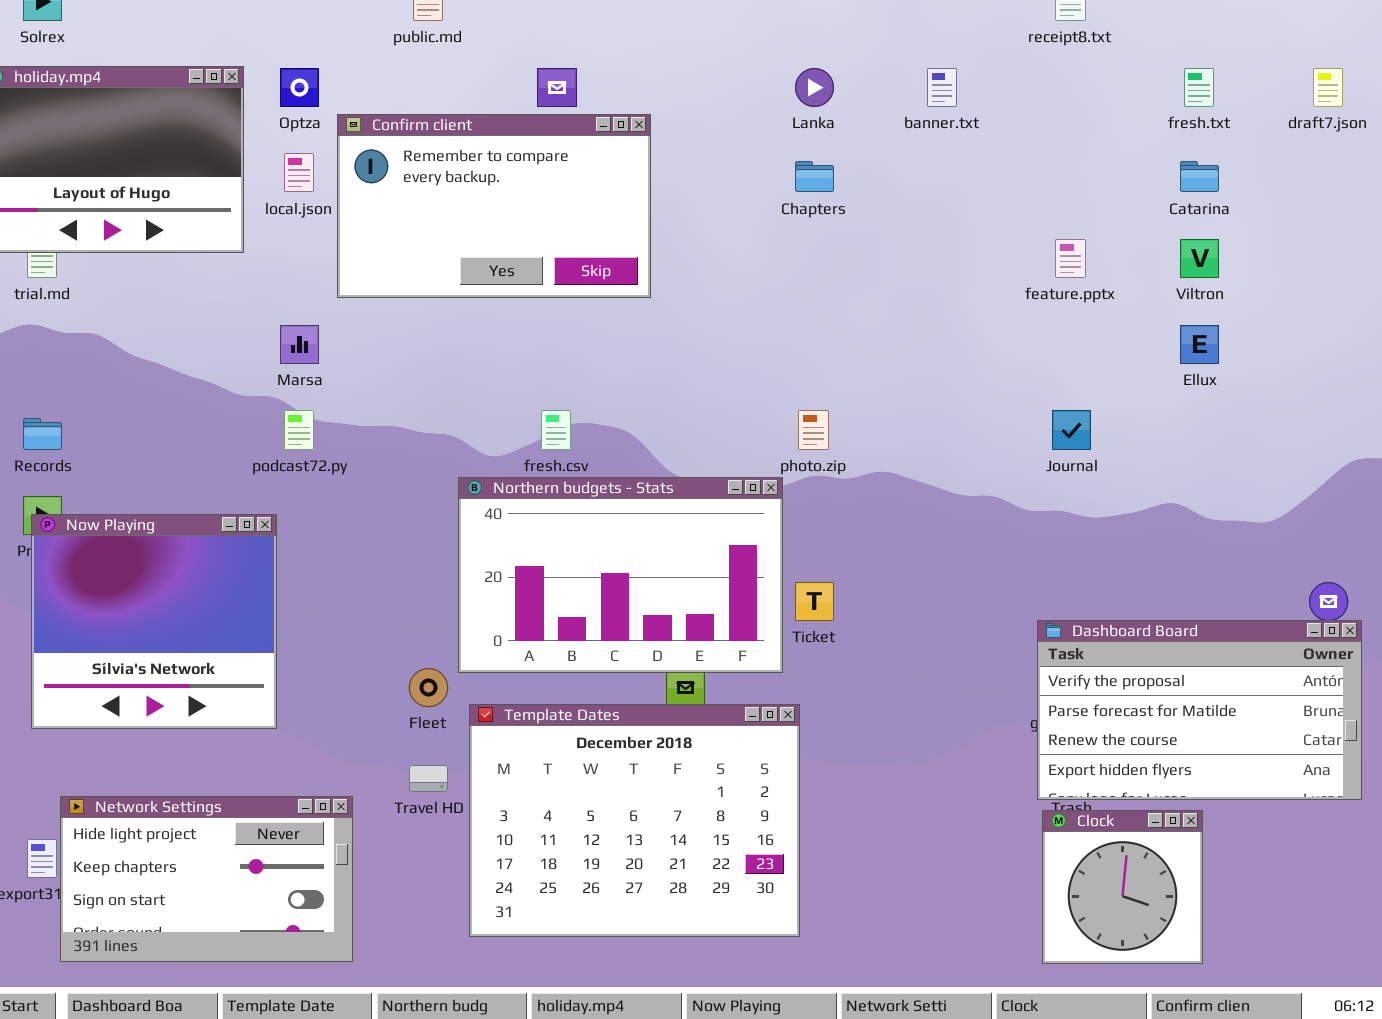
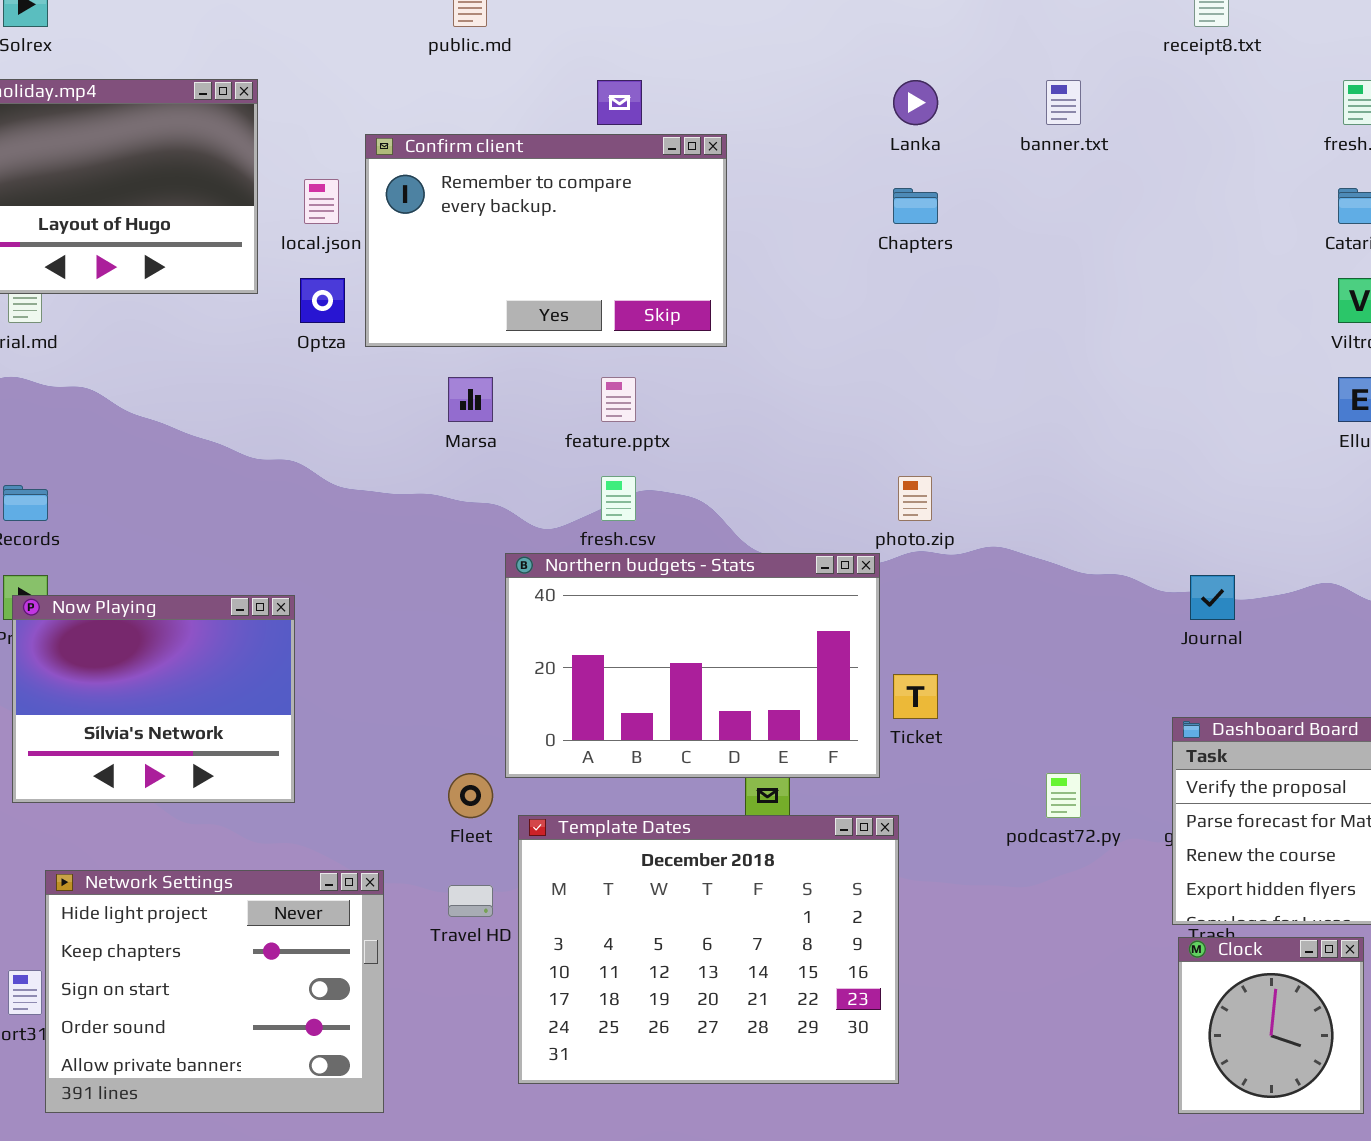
Optza: [280,68,319,107] -> [300,278,345,323], moved
feature.pptx: [1055,239,1086,278] -> [601,377,636,422], moved
Marsa: [280,325,319,364] -> [448,377,493,422], moved
podcast72.py: [284,410,314,450] -> [1046,773,1081,818], moved
Journal: [1052,410,1091,450] -> [1190,575,1235,620], moved
Now Playing: [31,514,277,729] -> [12,595,295,803], resized
Network Settings: [60,796,353,962] -> [45,870,384,1113], resized

